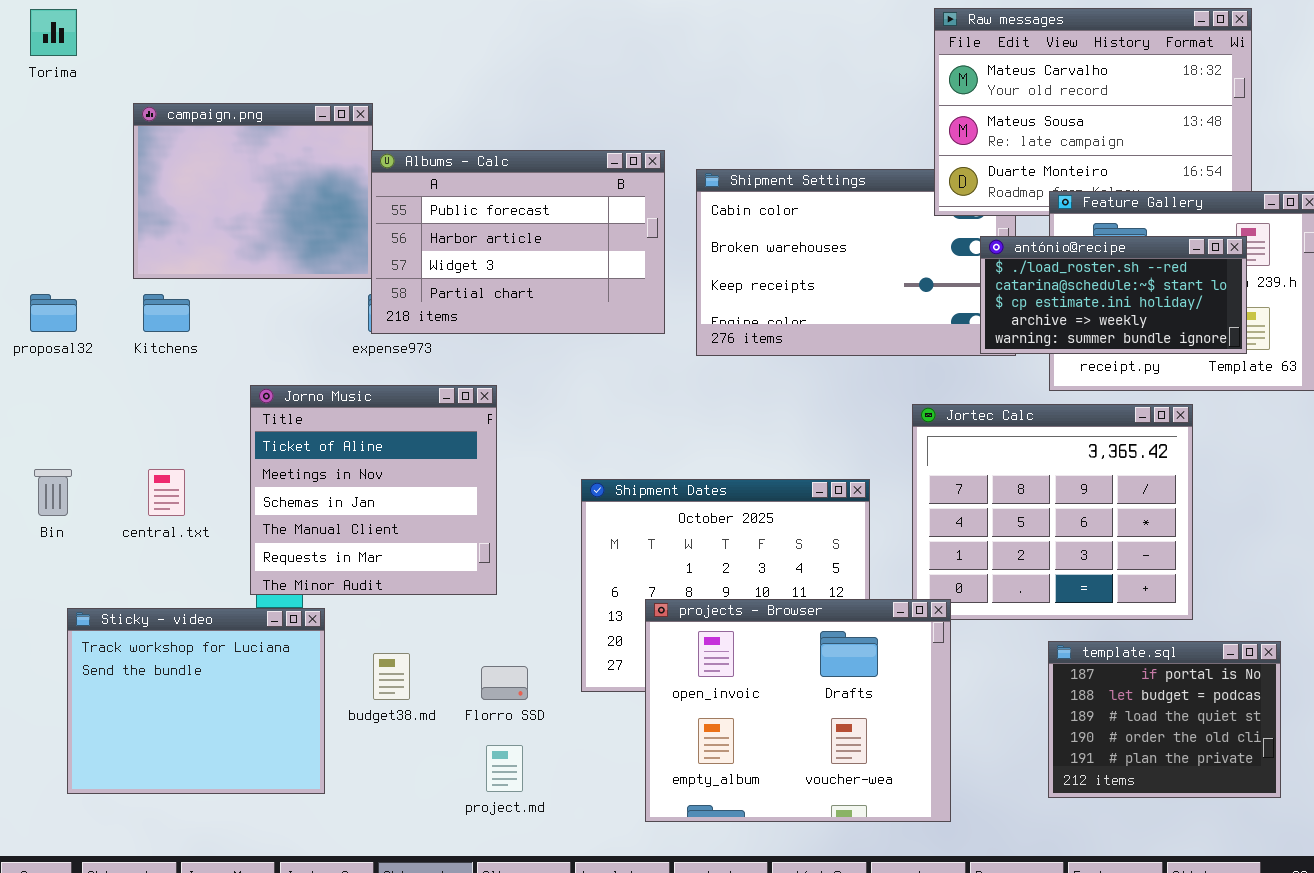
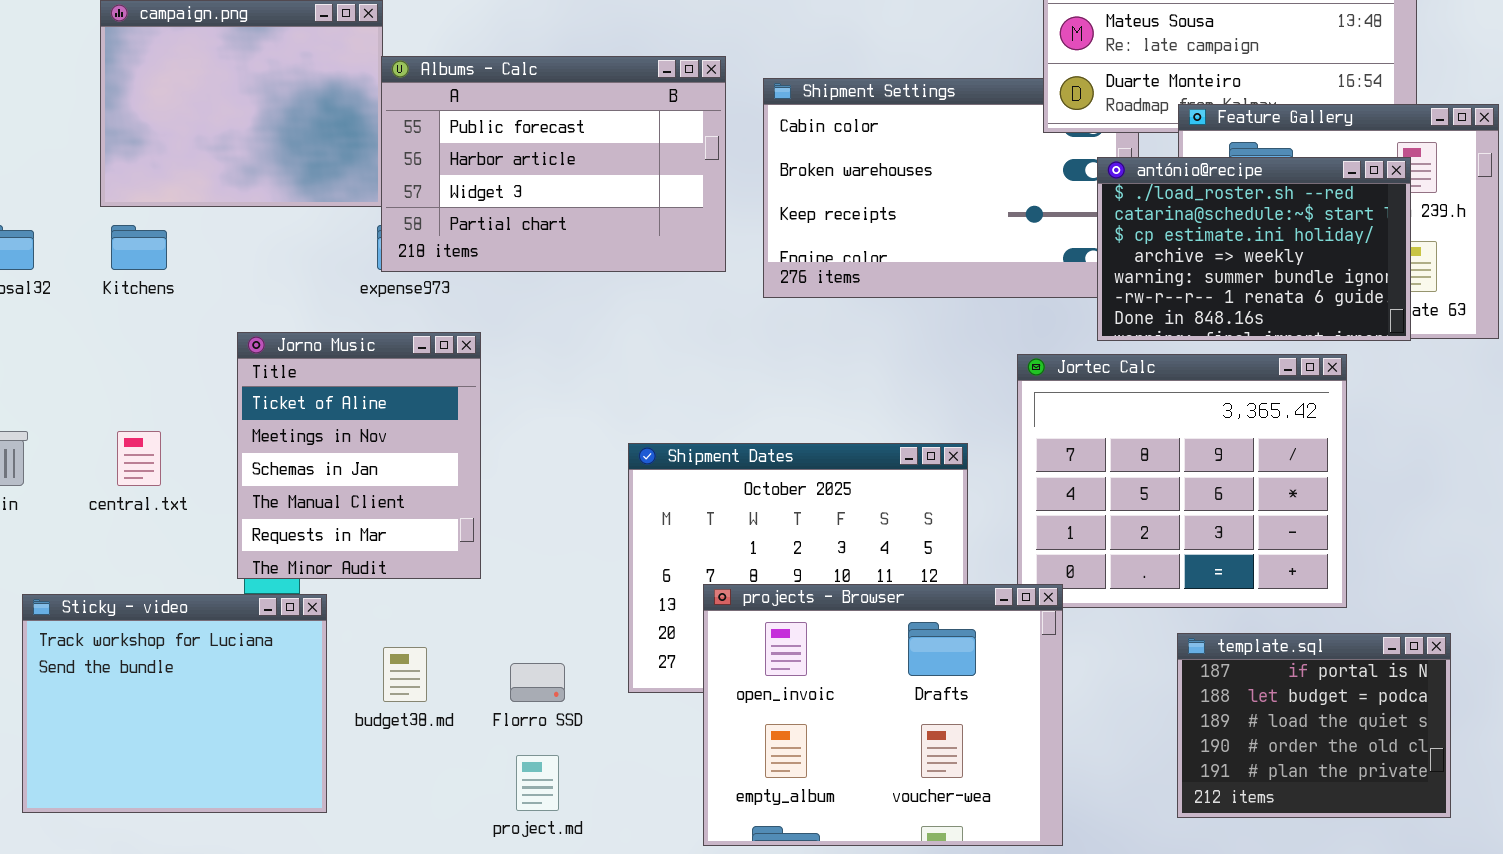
antónio@recipe: [980,236,1247,354] -> [1097,157,1411,341], resized
Jorno Music: [250,385,497,595] -> [237,332,481,579], resized

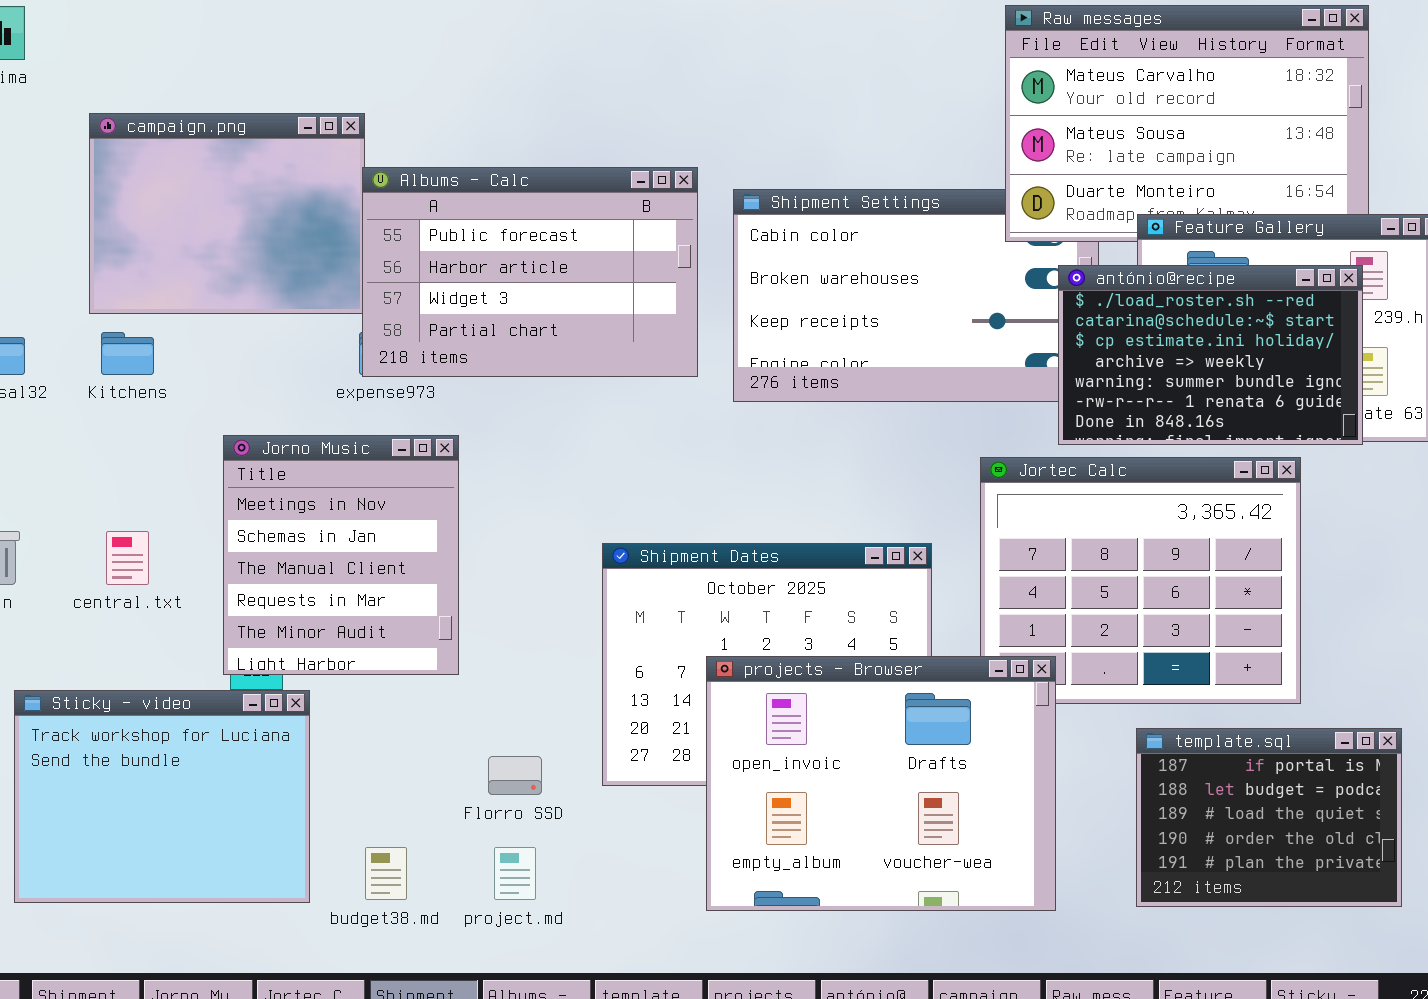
Jorno Music: [237,332,481,579] -> [223,435,459,675], scrolled down 1 row
projects - Browser: [703,584,1063,846] -> [706,656,1056,911], moved
budget38.md: [383,647,427,702] -> [365,847,407,900], moved

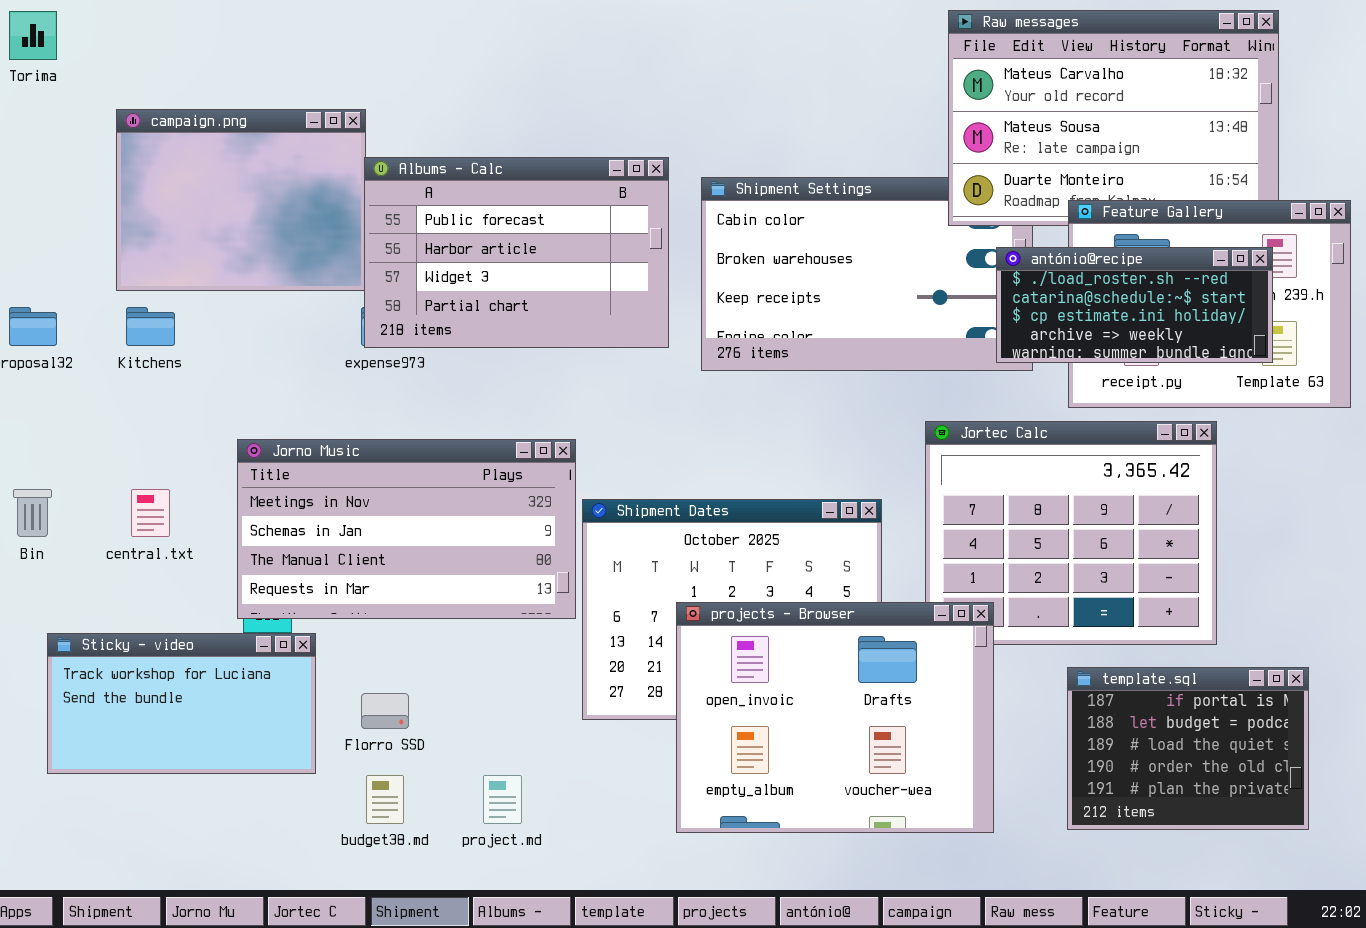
antónio@recipe: [1058,265,1363,445] -> [996,247,1273,363], resized
Jorno Music: [223,435,459,675] -> [237,439,576,619], resized
Sticky - video: [14,690,310,903] -> [47,633,316,774], resized
Florro SSD: [488,756,542,795] -> [361,693,409,729], moved

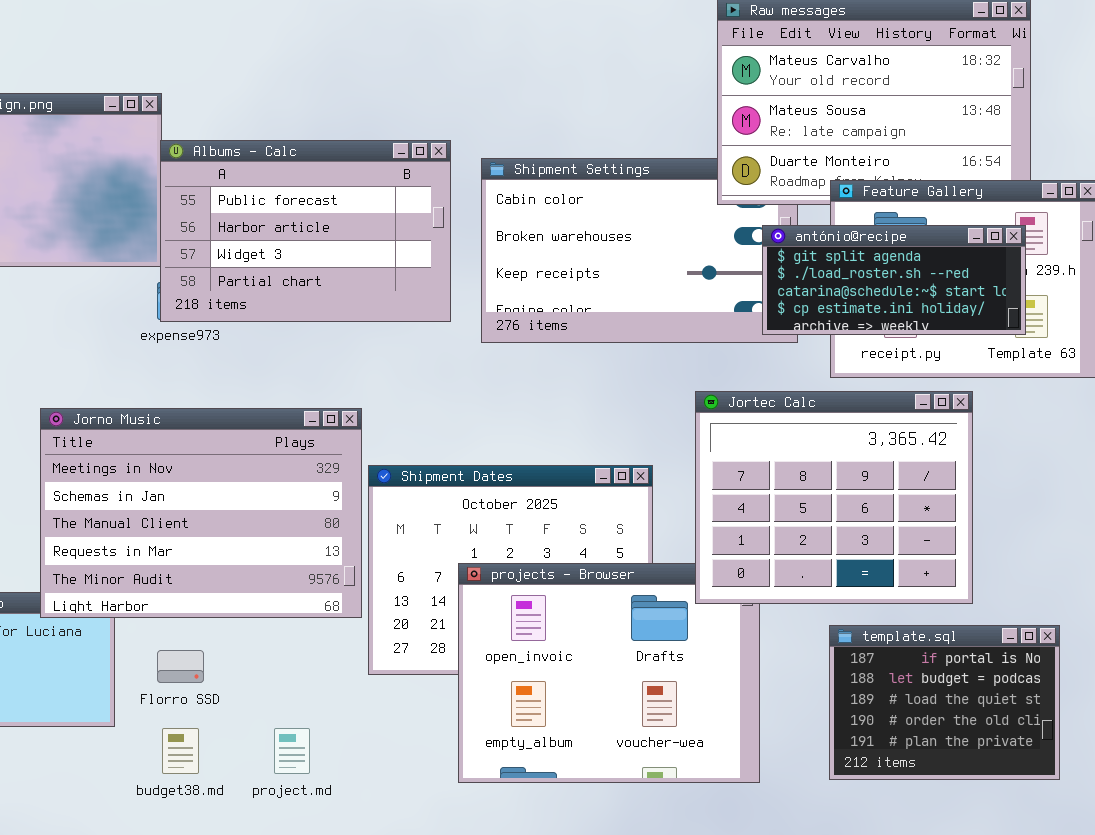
antónio@recipe: [996,247,1273,363] -> [762,225,1026,335], scrolled up 1 row
Jortec Calc: [925,421,1217,645] -> [695,391,973,604], raised
Jorno Music: [237,439,576,619] -> [40,408,362,618], resized

